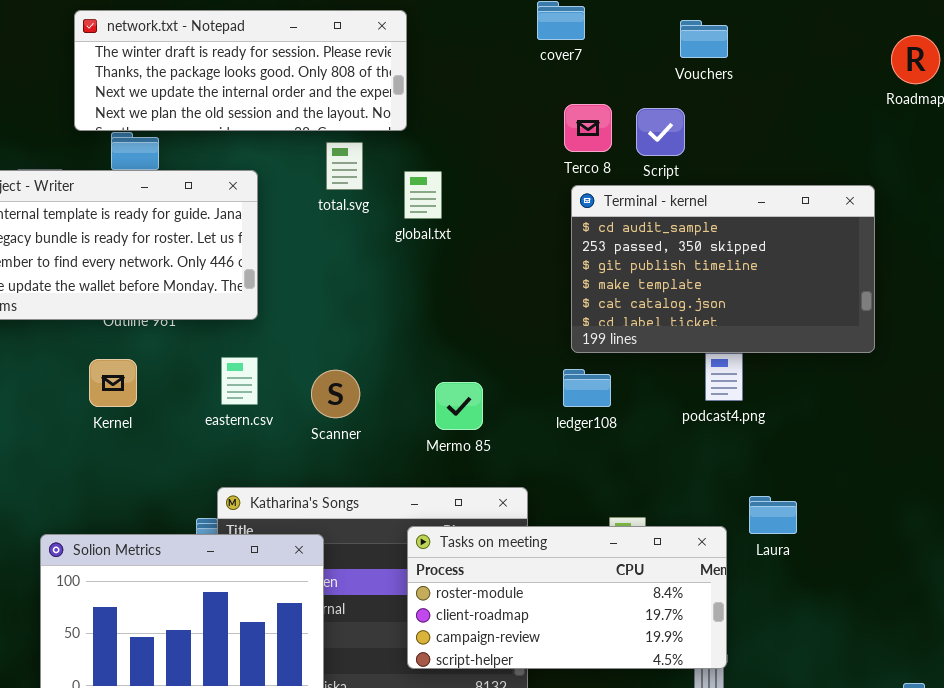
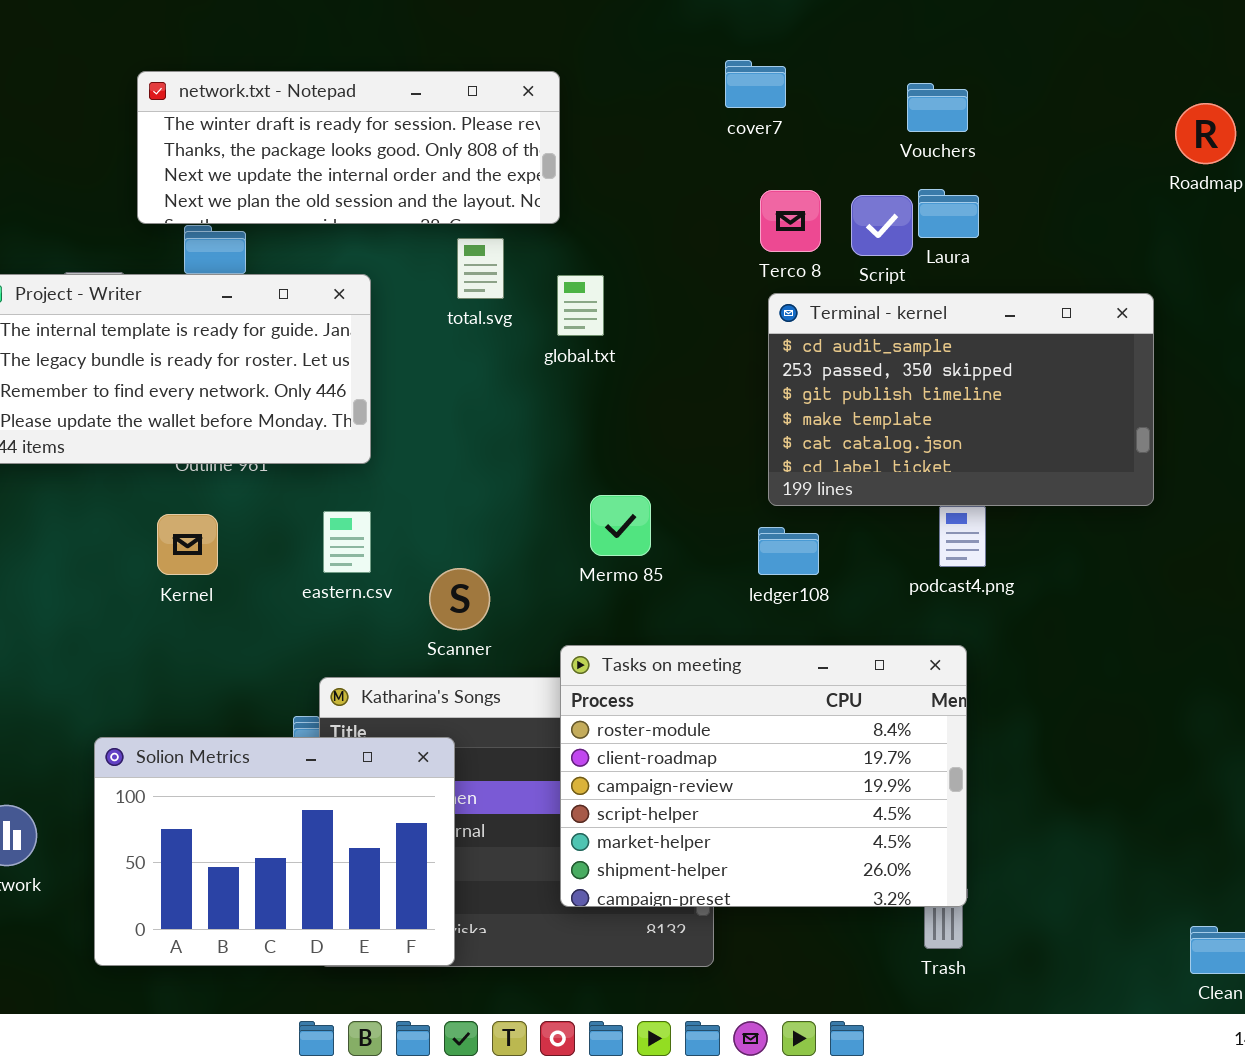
Scanner: [311,370,360,418] -> [429,568,490,630], moved
Mermo 85: [435,382,483,430] -> [590,495,651,556], moved
Laura: [749,496,797,534] -> [918,189,979,238], moved
Tasks on meeting: [407,526,727,669] -> [560,645,967,907], resized

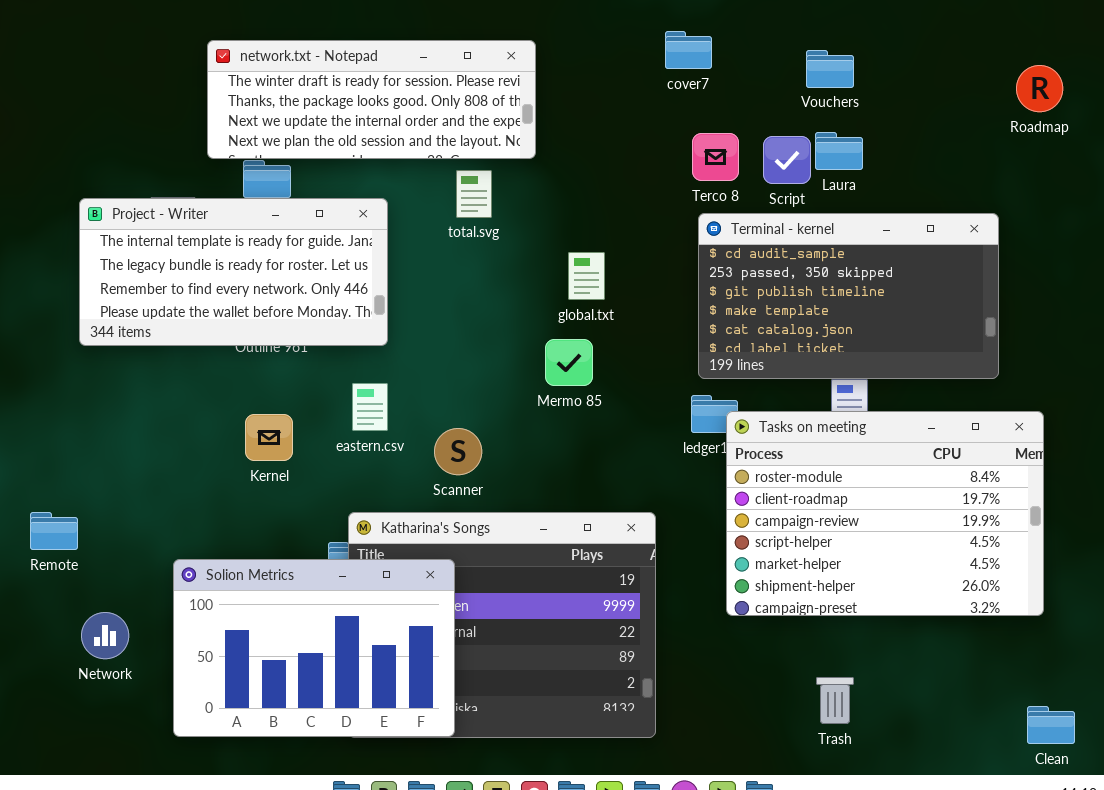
global.txt: [557,275,604,336] -> [568,252,605,300], moved
Mermo 85: [590,495,651,556] -> [545,339,593,386], moved
Kernel: [157,514,218,575] -> [245,414,293,461], moved
Tasks on meeting: [560,645,967,907] -> [726,411,1044,616], moved

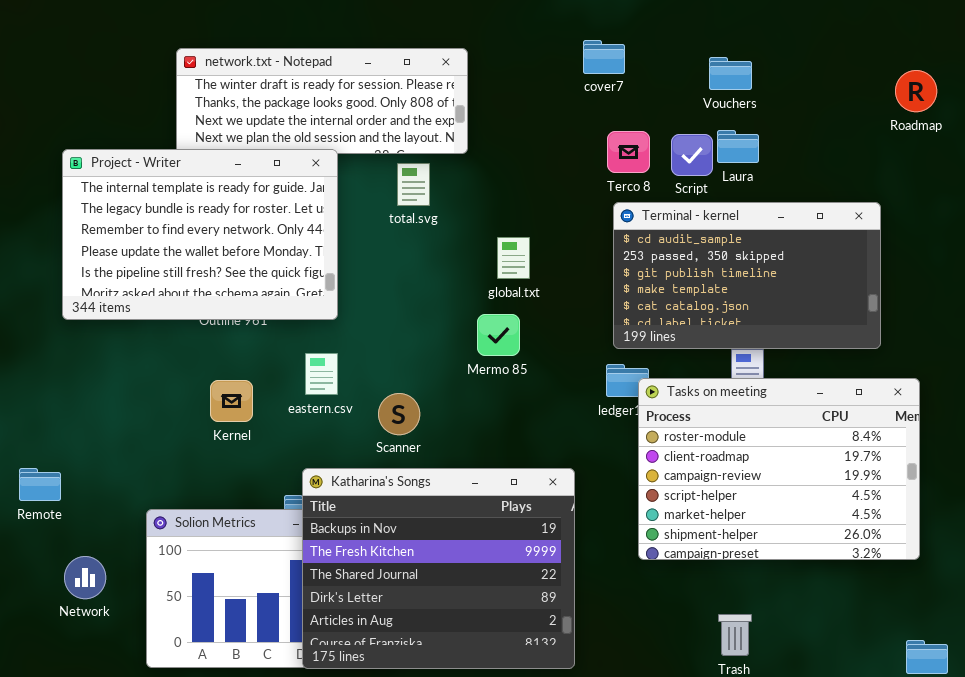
Project - Writer: [79,198,388,346] -> [62,149,338,320], resized
Katharina's Songs: [348,512,656,738] -> [302,468,575,669], raised

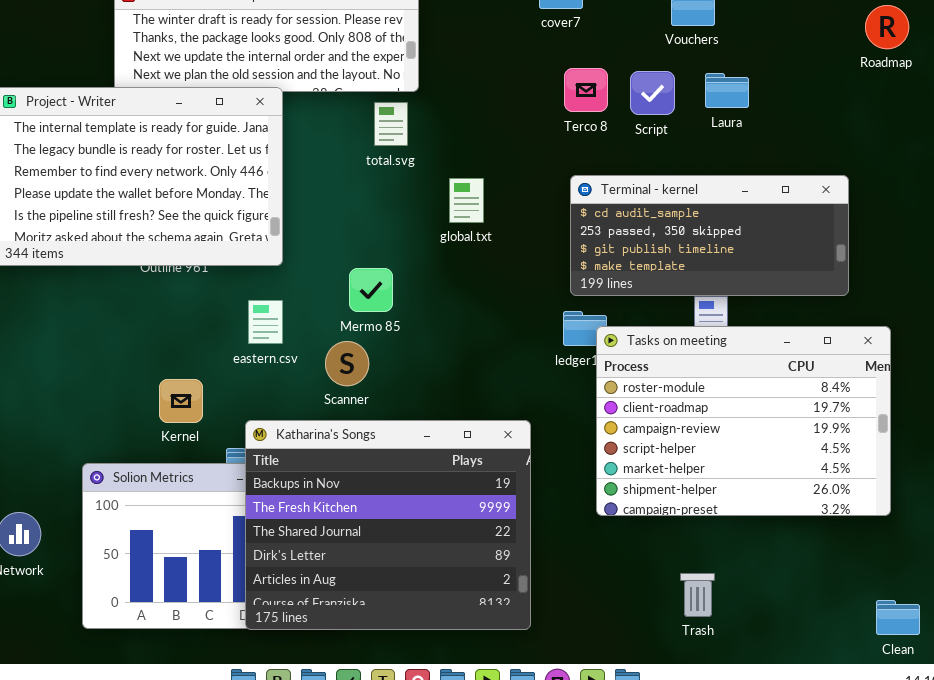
Laura: [717,130,759,163] -> [705,73,749,108], moved
total.svg: [397,163,430,206] -> [374,102,408,146], moved
Terminal - kernel: [613,202,881,349] -> [570,175,849,296], resized
Mermo 85: [477,314,520,356] -> [349,268,393,312], moved
Kernel: [210,380,253,422] -> [159,379,203,423], moved

